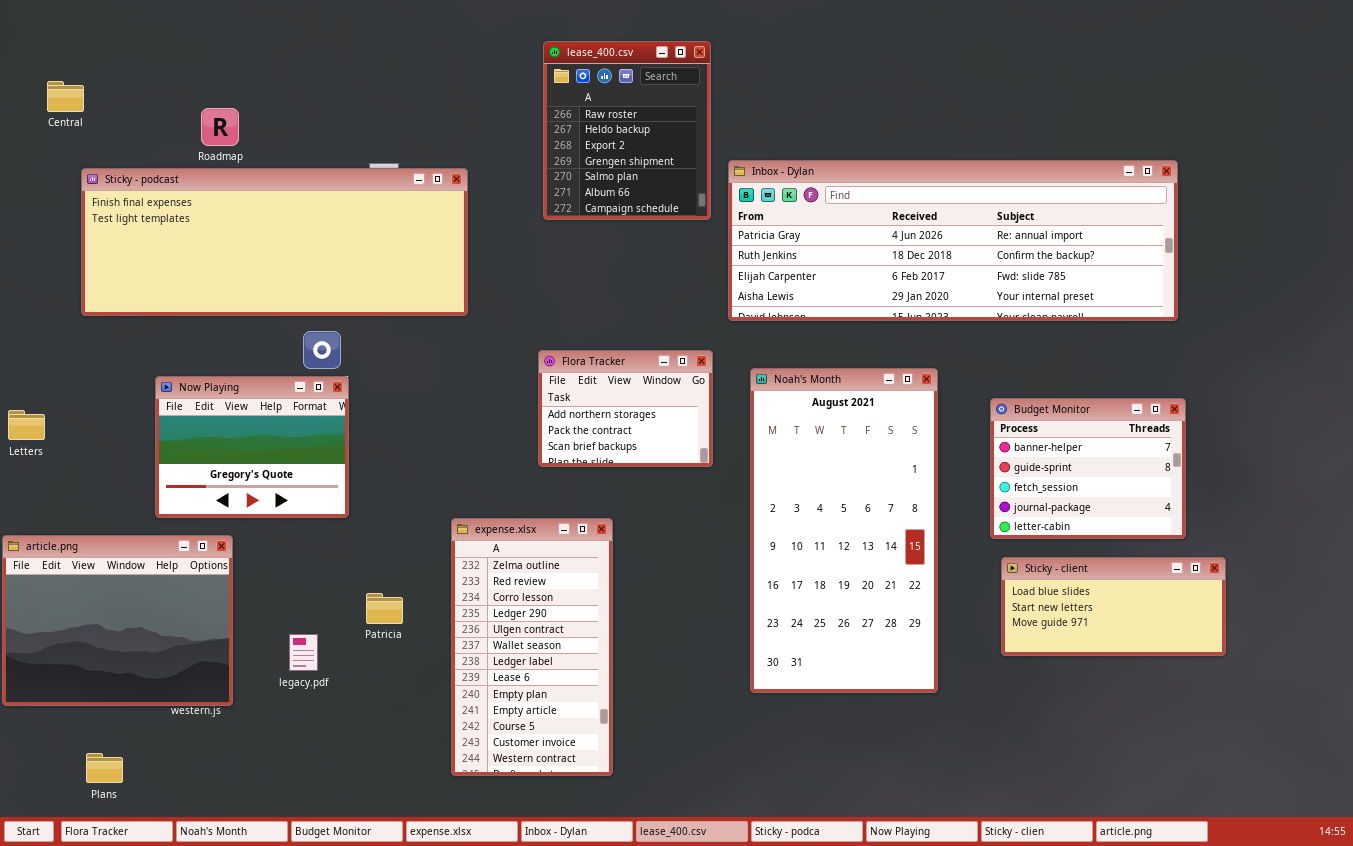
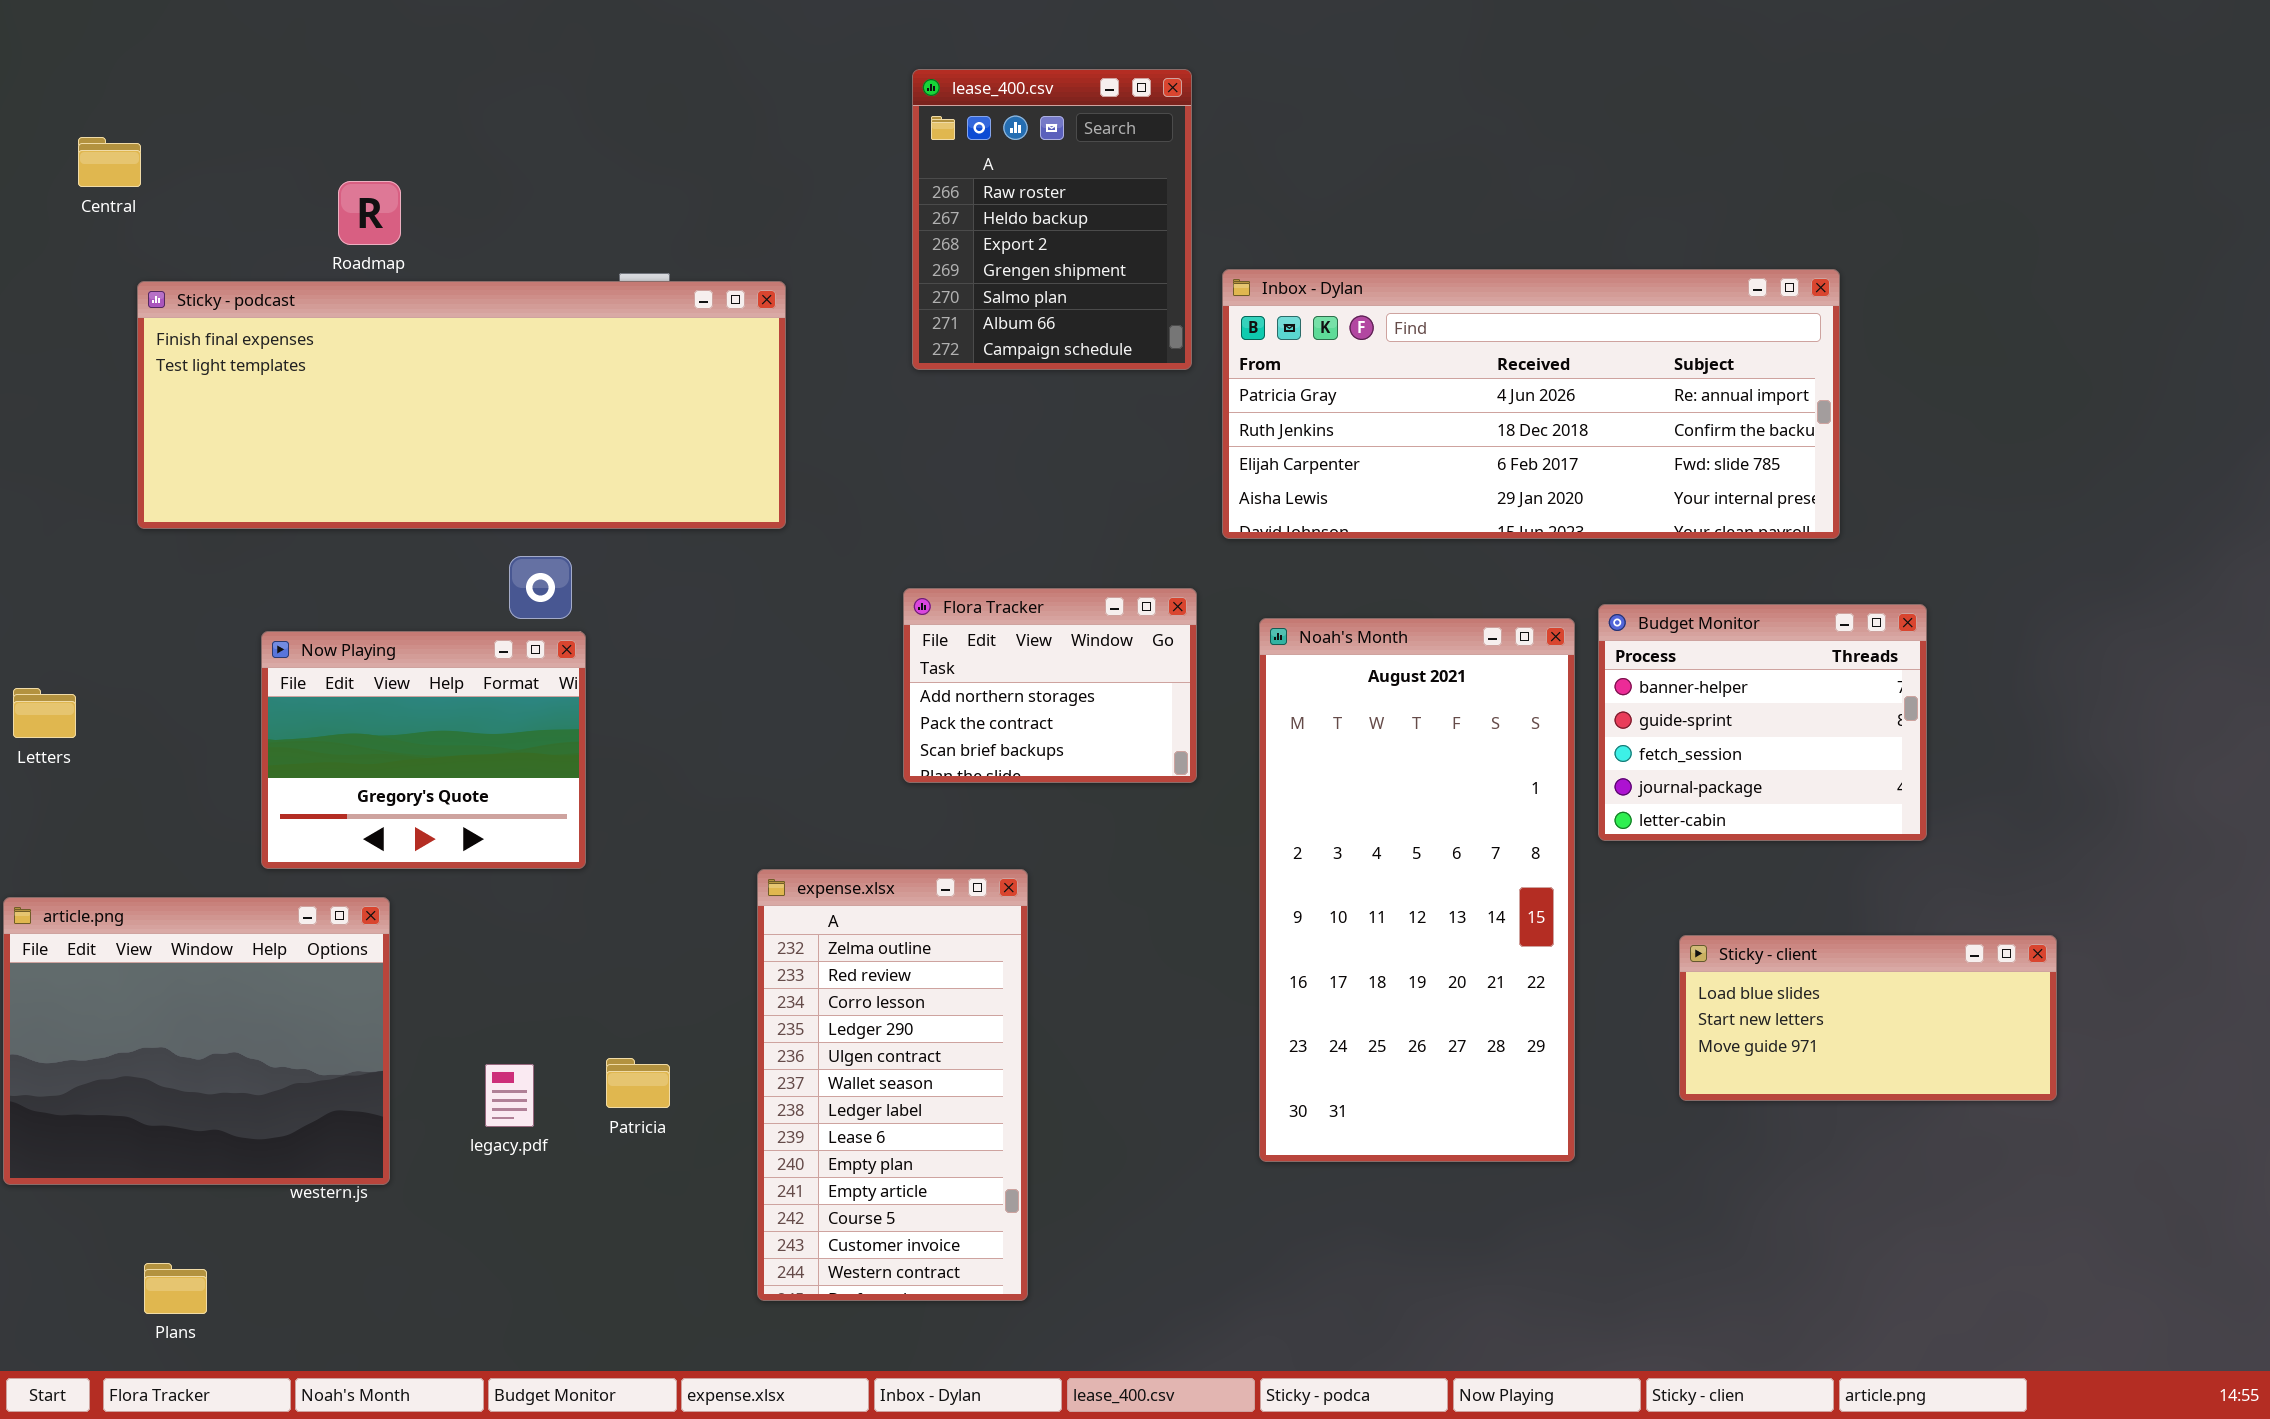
Inbox - Dylan: [728,160,1178,321] -> [1222,269,1840,539], resized
Budget Monitor: [990,398,1186,539] -> [1598,604,1927,841], moved
Patricia: [366,593,403,624] -> [606,1058,670,1108], moved

